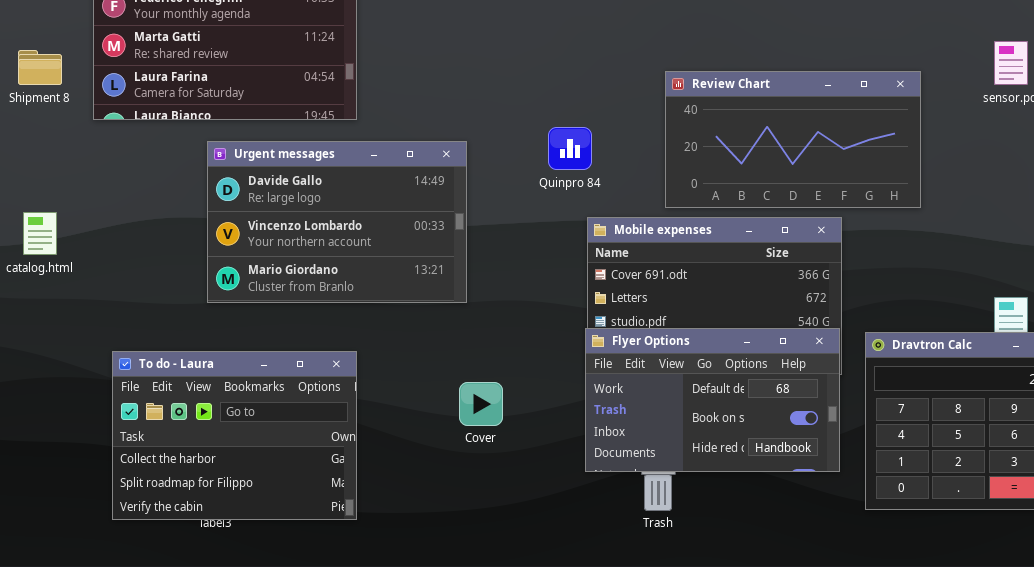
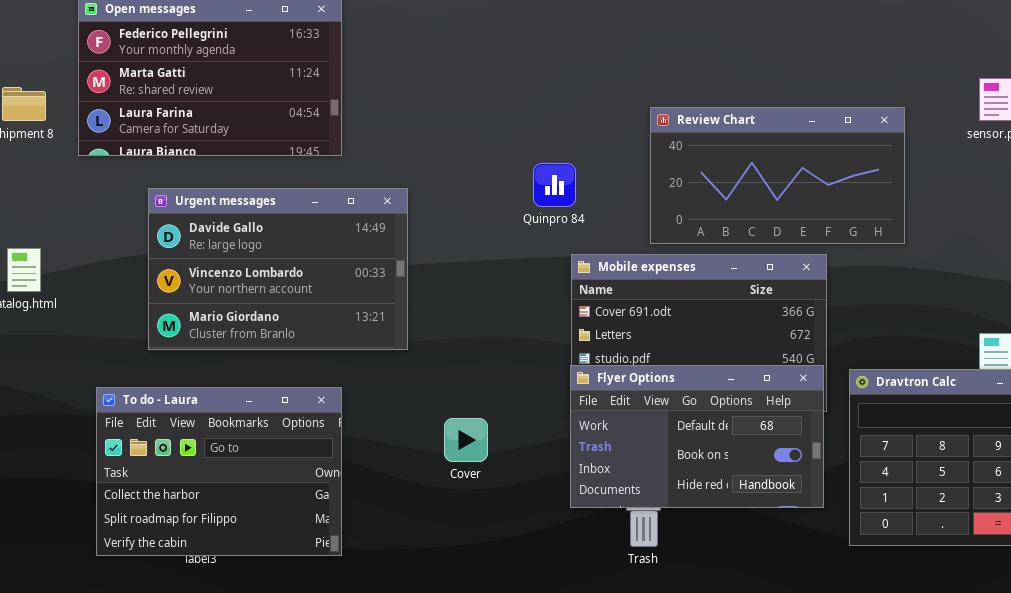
Urgent messages: [207,141,467,303] -> [148,188,408,350], moved

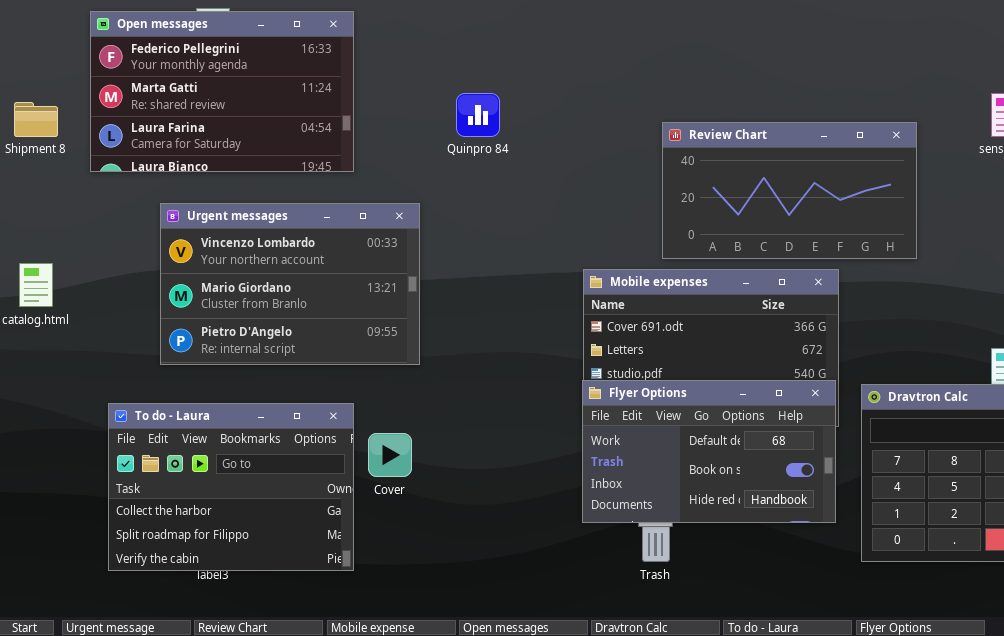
Quinpro 84: [533,163,576,207] -> [456,93,500,137], moved
Urgent messages: [148,188,408,350] -> [160,203,420,365], scrolled down 1 row
Cover: [444,418,488,462] -> [368,433,412,477], moved

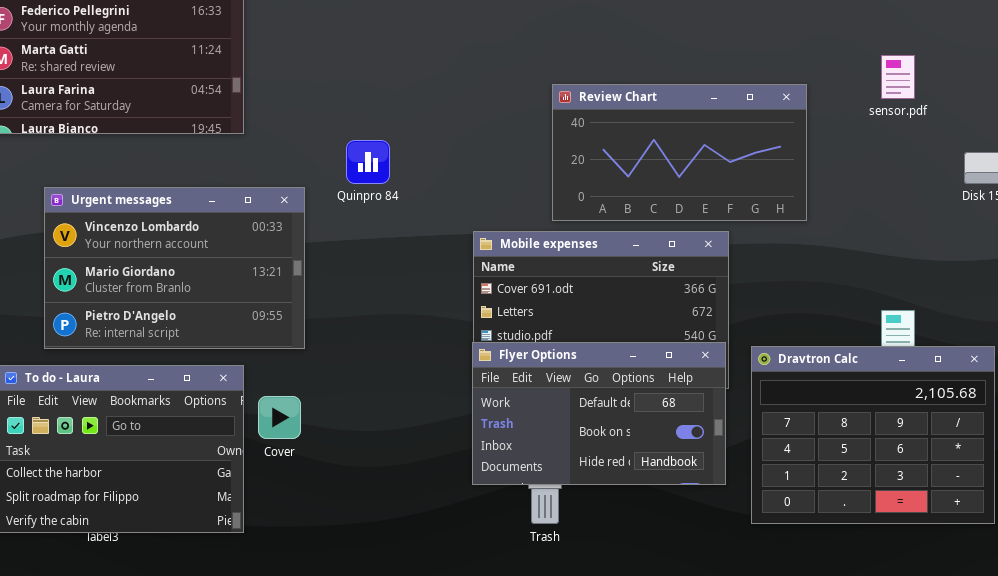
Quinpro 84: [456,93,500,137] -> [346,140,390,184], moved
Urgent messages: [160,203,420,365] -> [44,187,305,349], moved

